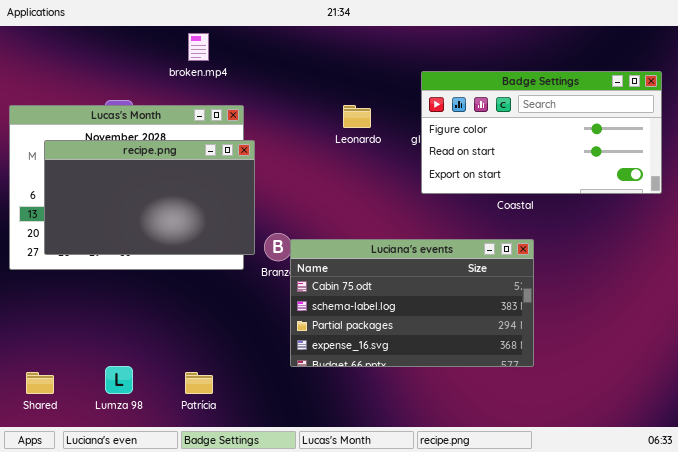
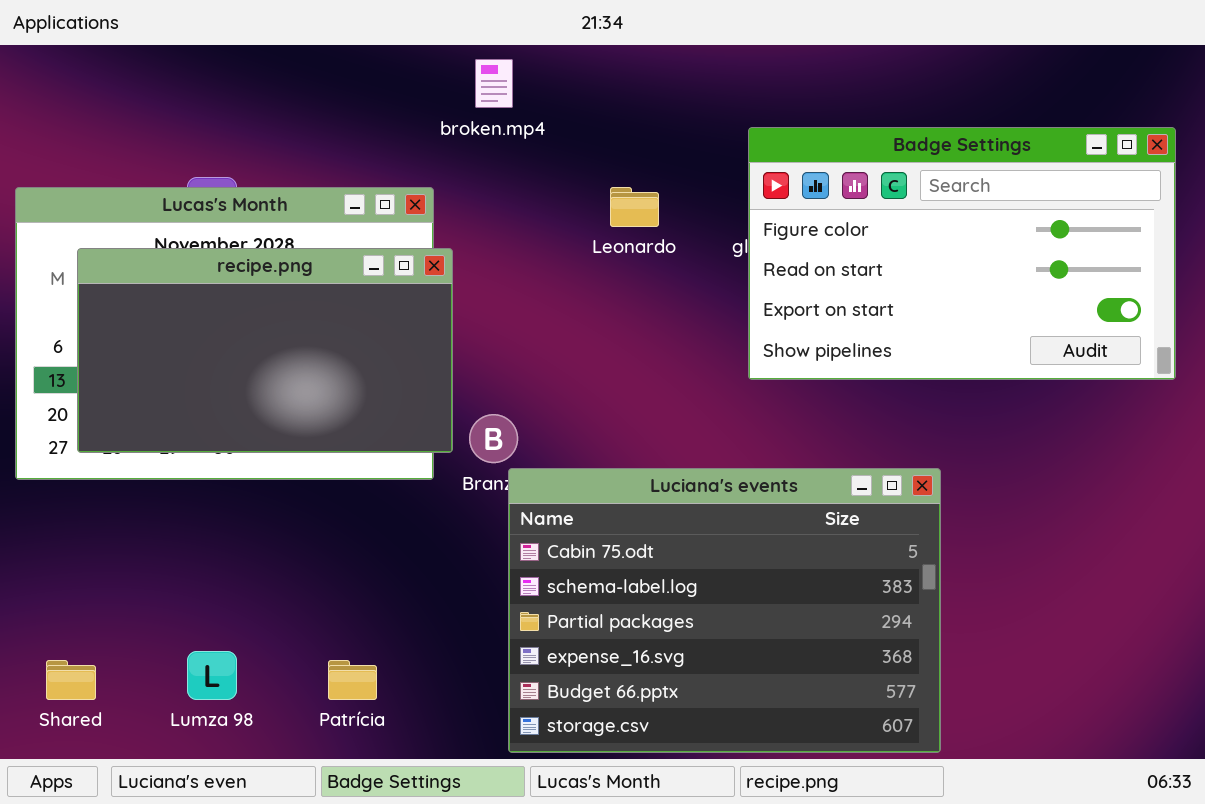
broken.mp4: [188,33,209,61] -> [475,59,513,108], moved
Badge Settings: [421,71,662,194] -> [748,127,1176,380], resized
Luciana's events: [290,239,534,367] -> [508,468,941,753], moved, resized

